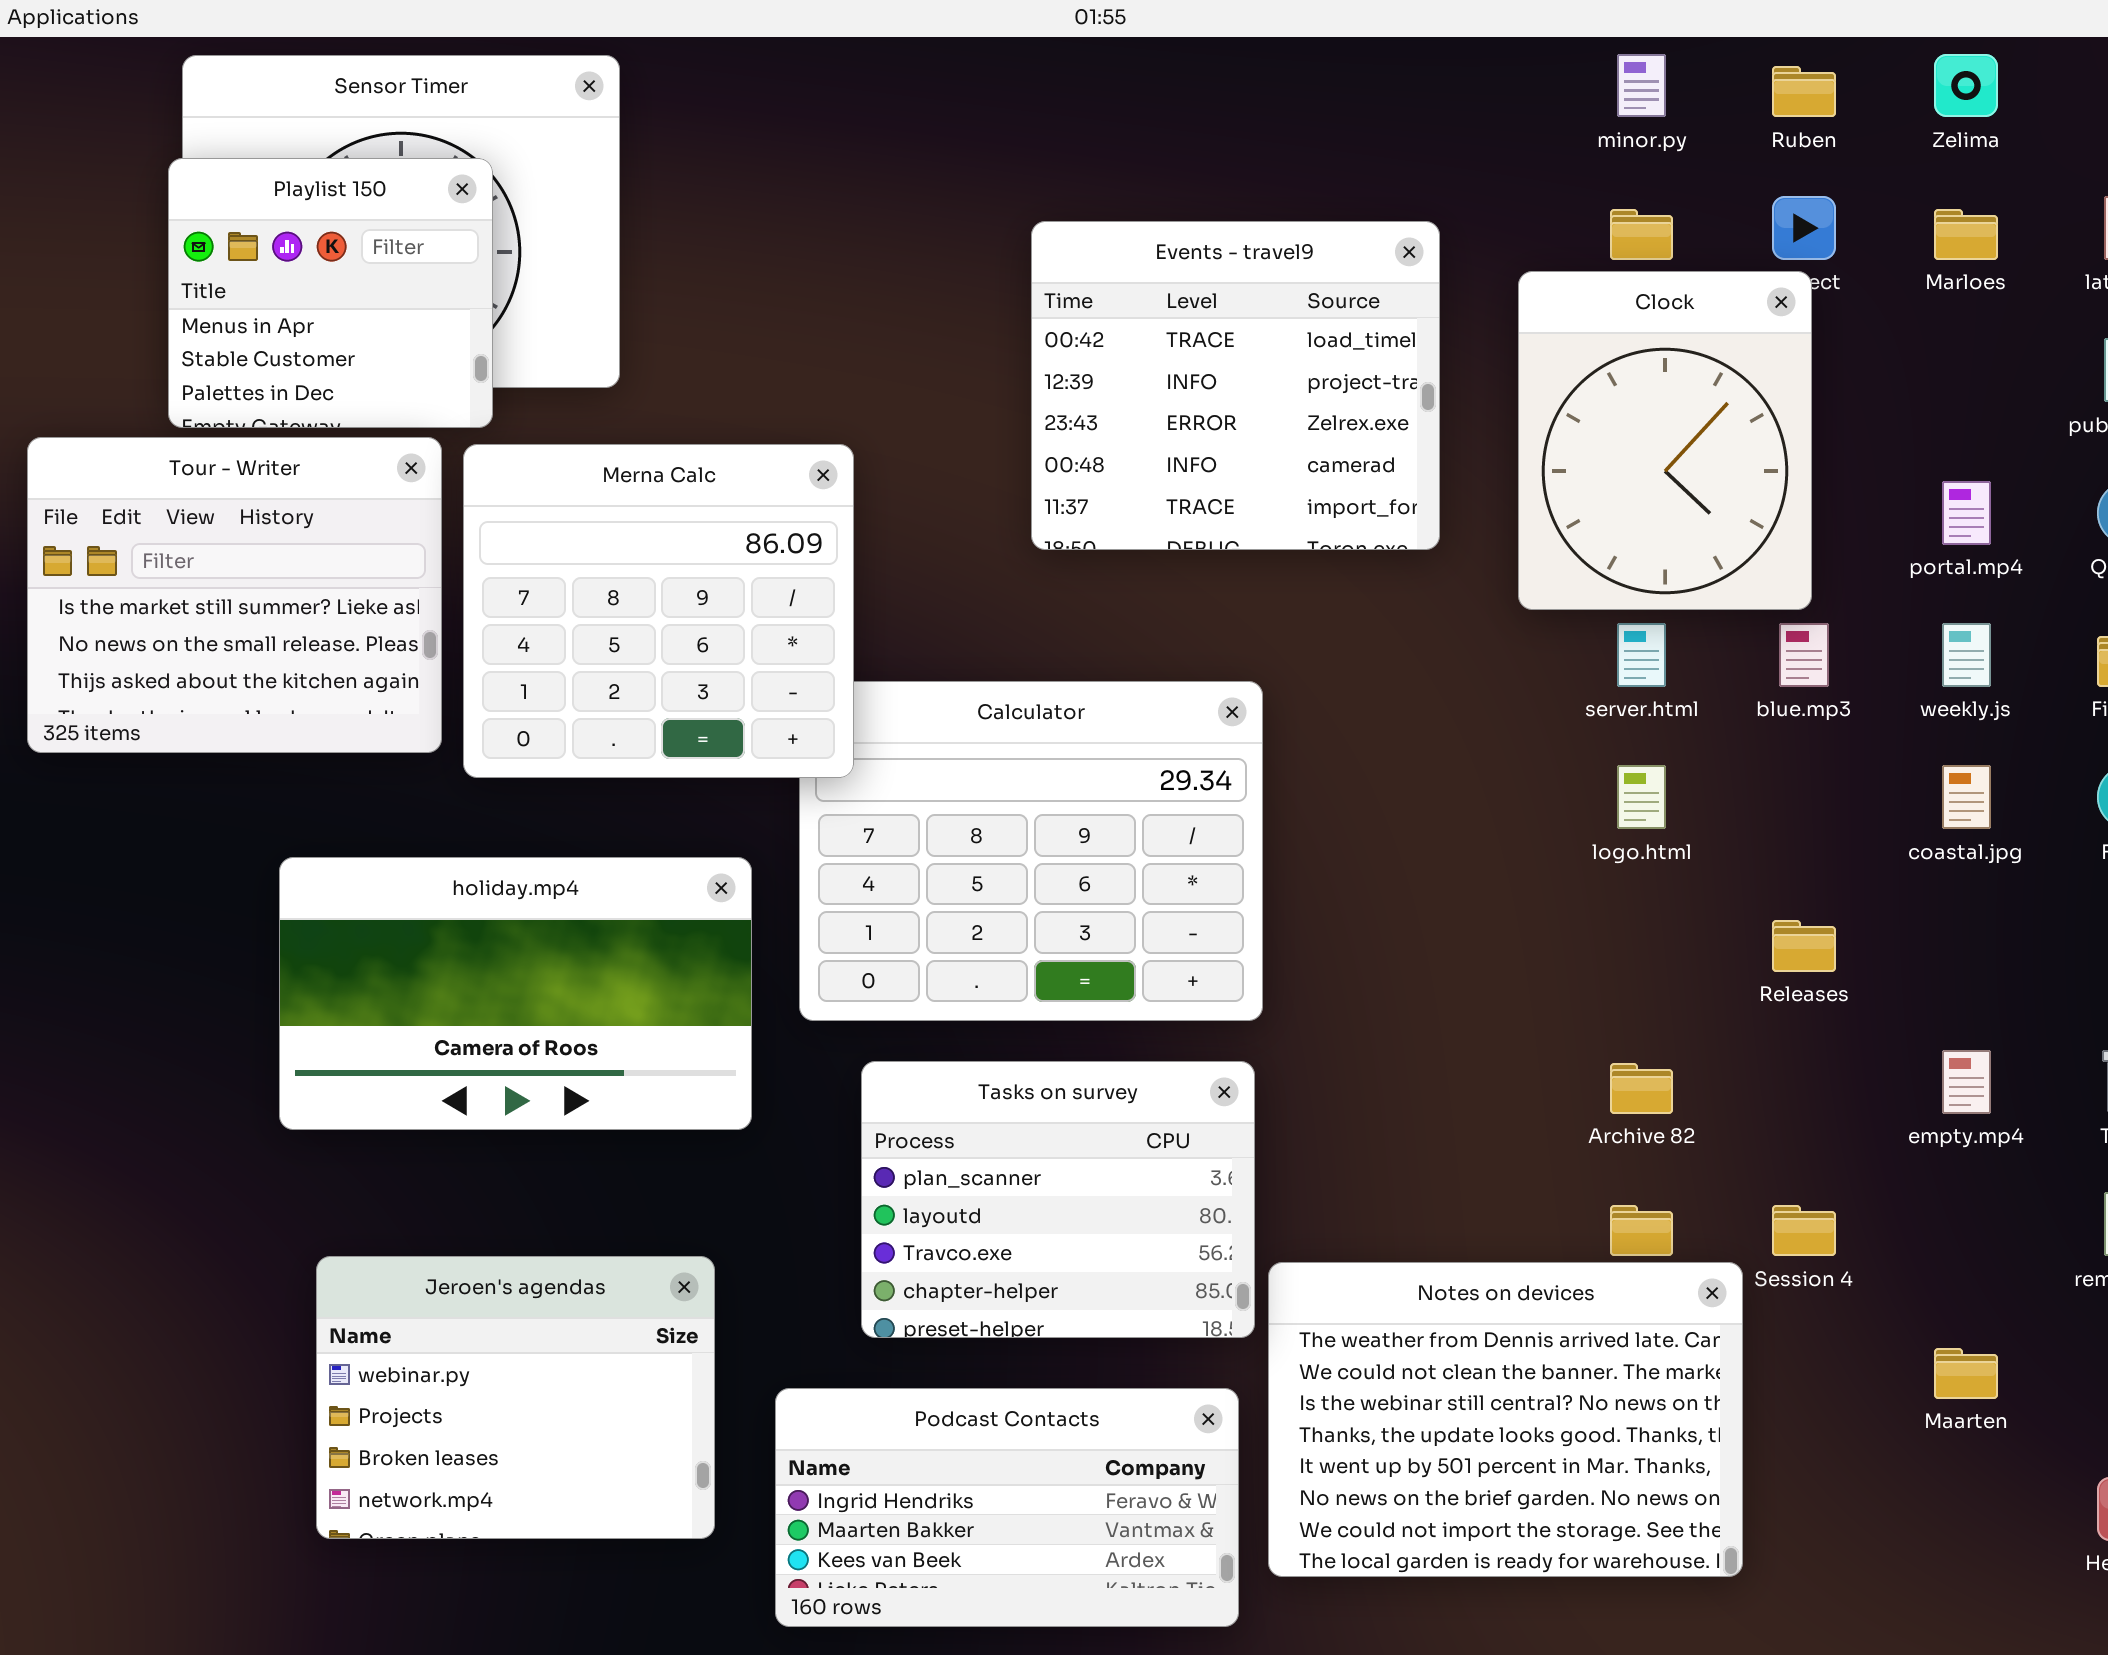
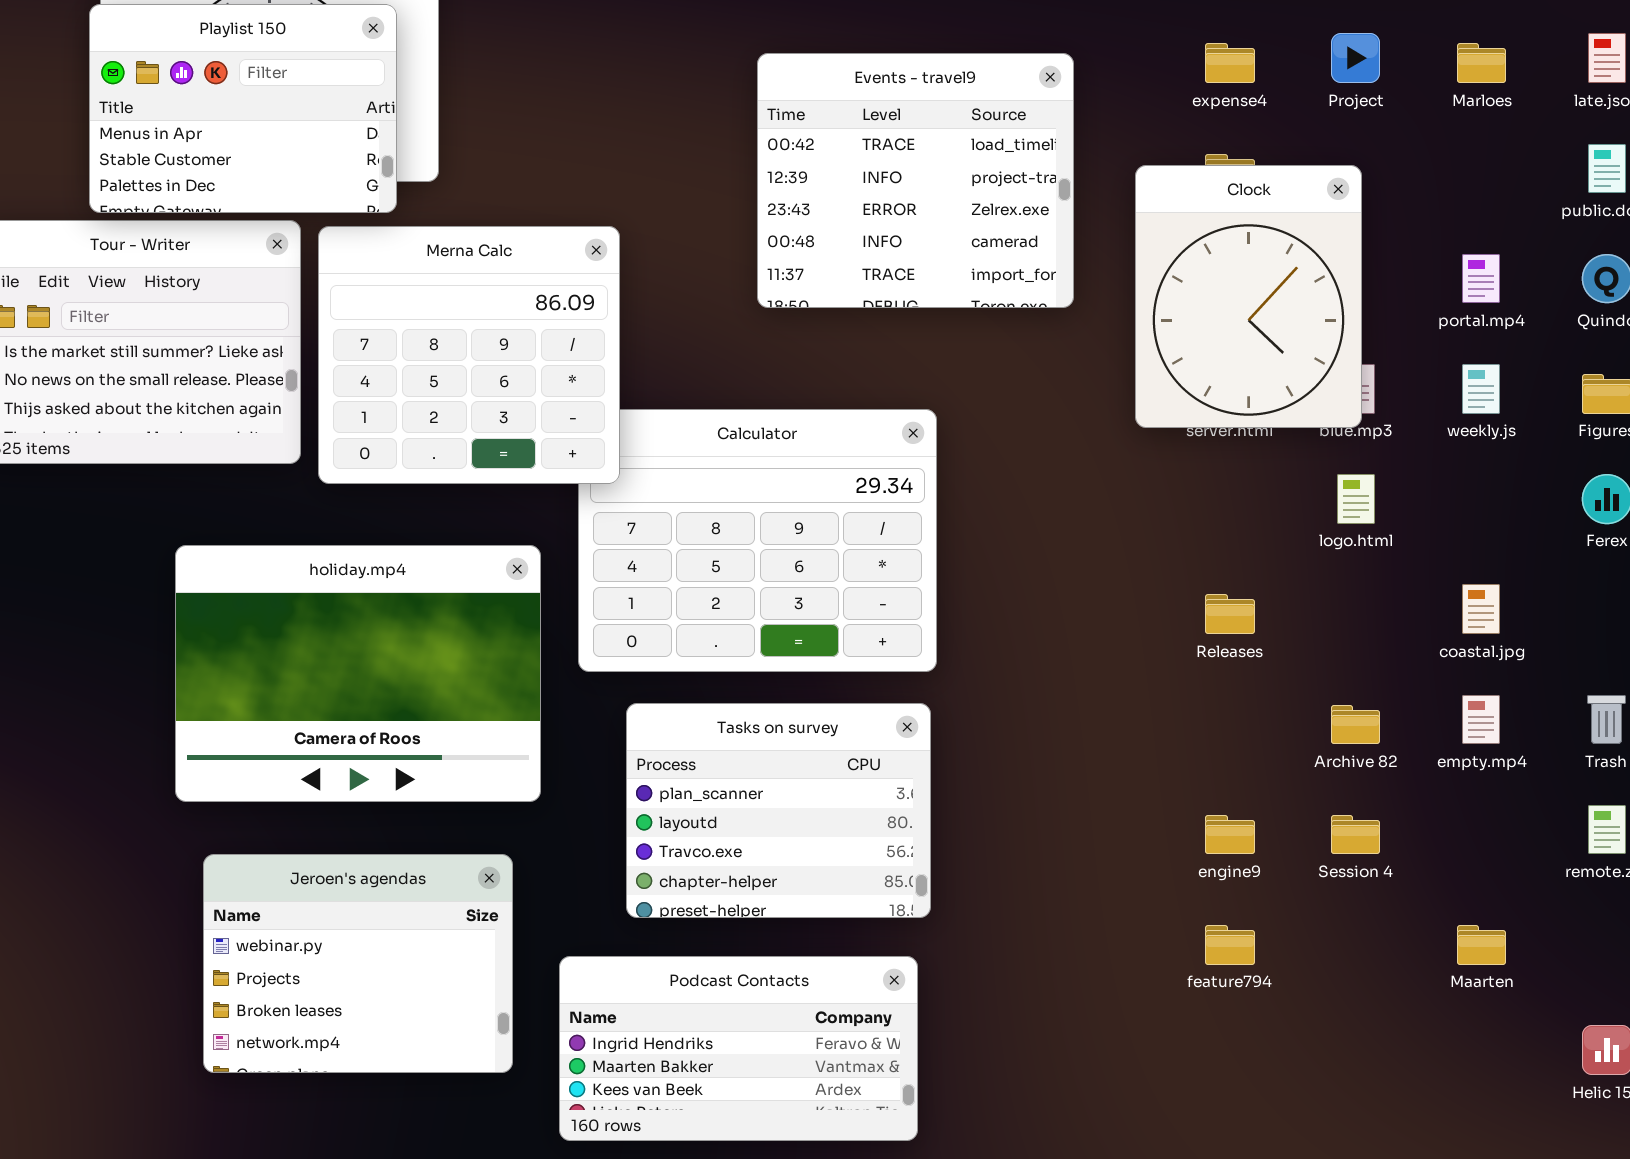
Playlist 150: [168,158,493,428] -> [89,4,397,213], resized
Clock: [1518,271,1812,610] -> [1135,165,1362,428], moved
logo.html: [1617,765,1666,829] -> [1337,474,1375,524], moved
coastal.jpg: [1942,765,1991,829] -> [1462,584,1500,634], moved
holiday.mp4: [279,857,752,1130] -> [175,545,541,802], resized
Releases: [1772,920,1836,972] -> [1205,594,1255,634], moved
Archive 82: [1610,1063,1673,1114] -> [1331,705,1380,744], moved
Notes on devices: [1268,1262,1743,1577] -> none, closed

